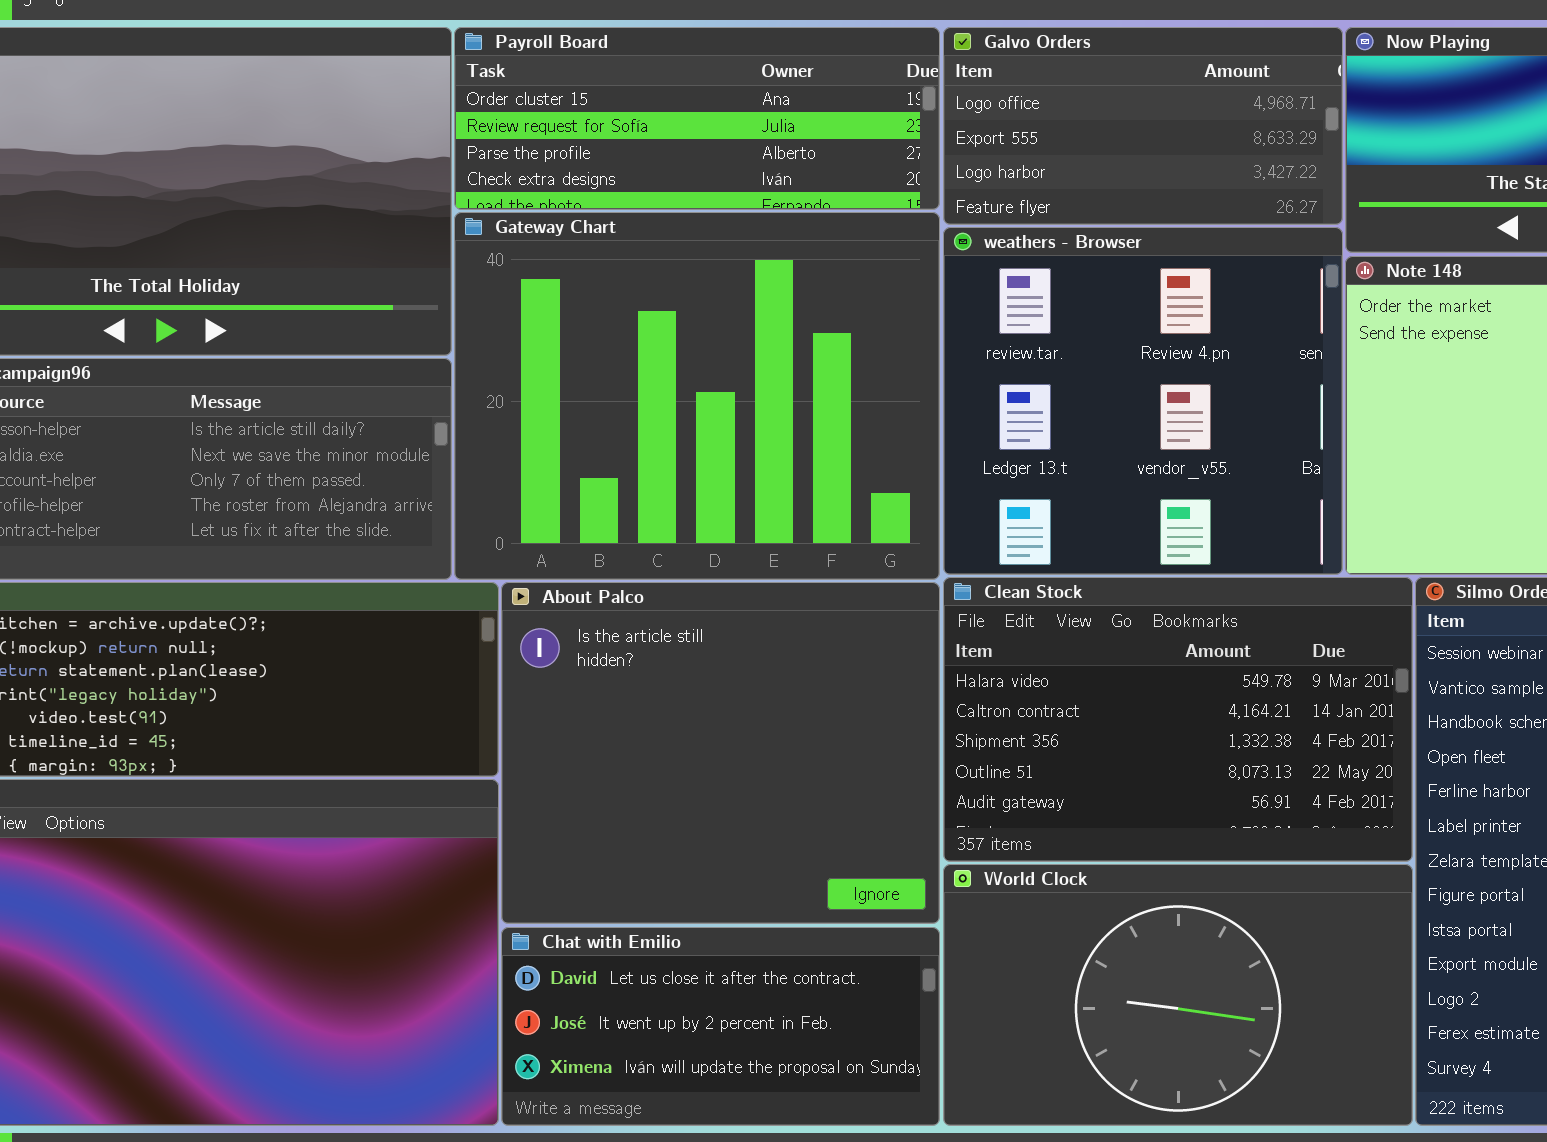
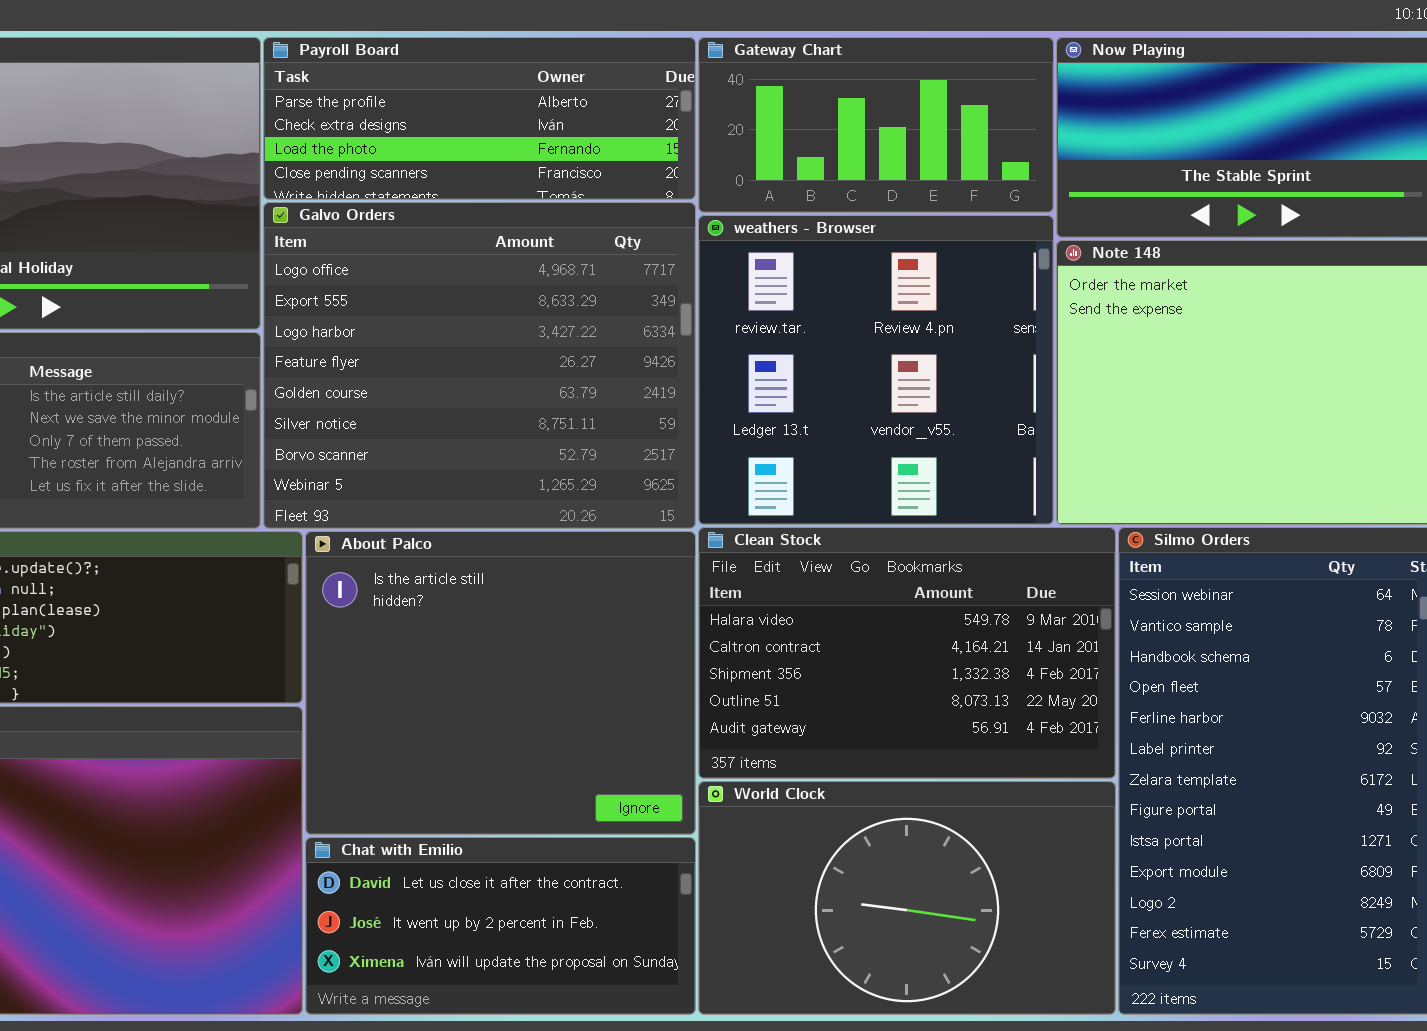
Payroll Board: [454,27,940,210] -> [263,37,696,200], scrolled down 2 rows
Galvo Orders: [943,27,1343,225] -> [263,202,696,529], moved, resized
Gateway Chart: [454,212,940,580] -> [698,37,1054,213], moved, resized

